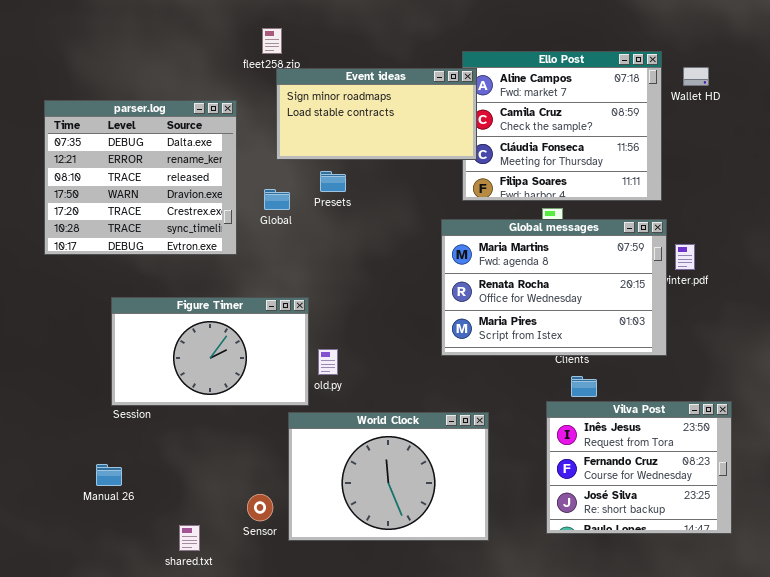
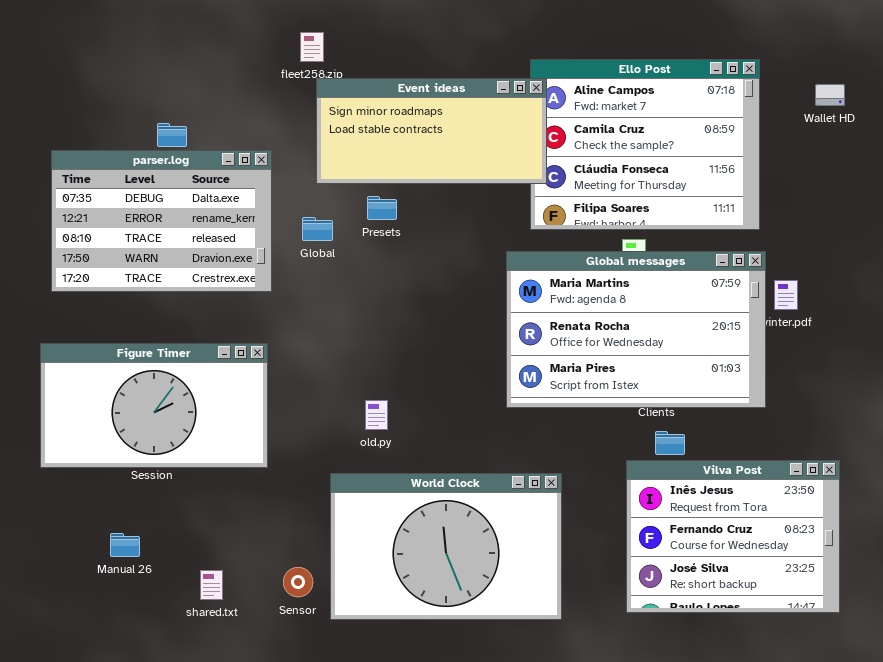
Wallet HD: [683,67,709,86] -> [815,84,845,106], moved
parser.log: [44,100,237,255] -> [51,150,272,292], resized
Figure Timer: [111,297,309,406] -> [40,343,268,468], moved
shared.txt: [179,525,200,551] -> [200,570,223,600], moved

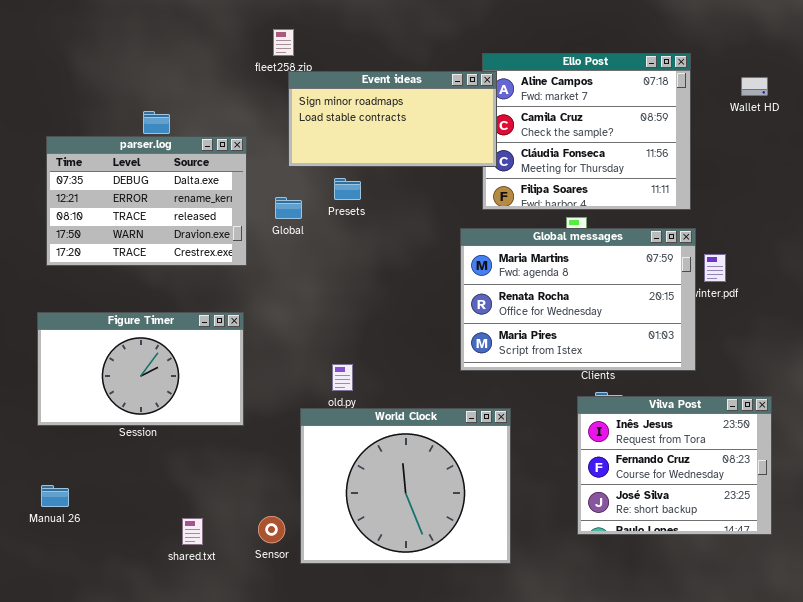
Vilva Post: [626,460,840,613] -> [577,396,772,535], moved
World Clock: [330,473,562,620] -> [300,408,511,564], resized
Manual 26: [110,533,140,557] -> [41,485,69,507], moved

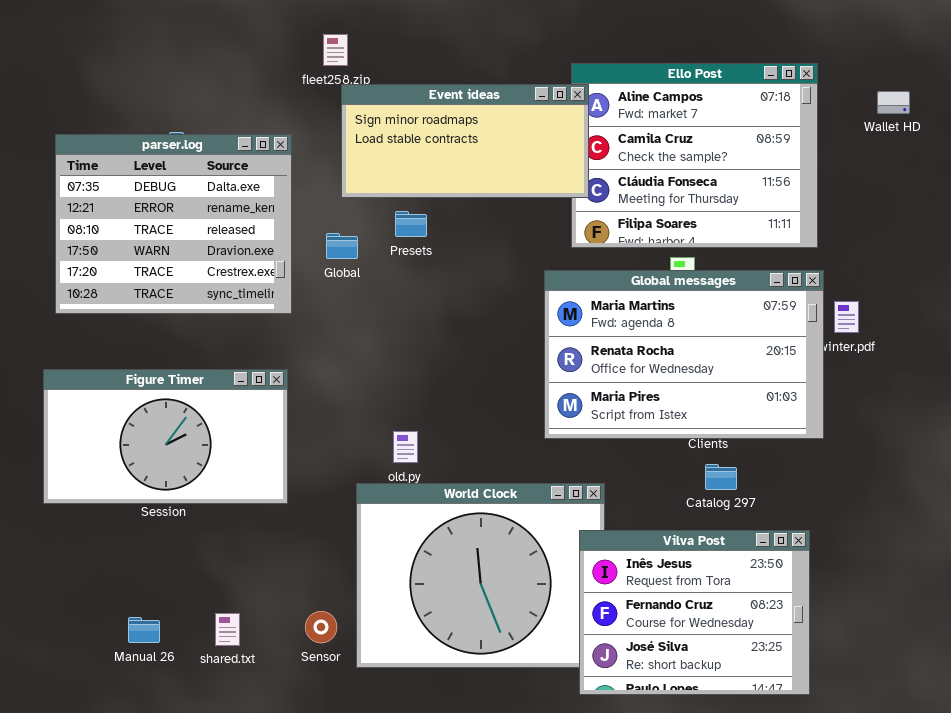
parser.log: [46,136,247,266] -> [55,134,292,314], resized
Vilva Post: [577,396,772,535] -> [579,530,810,695], moved
Manual 26: [41,485,69,507] -> [128,617,160,643], moved

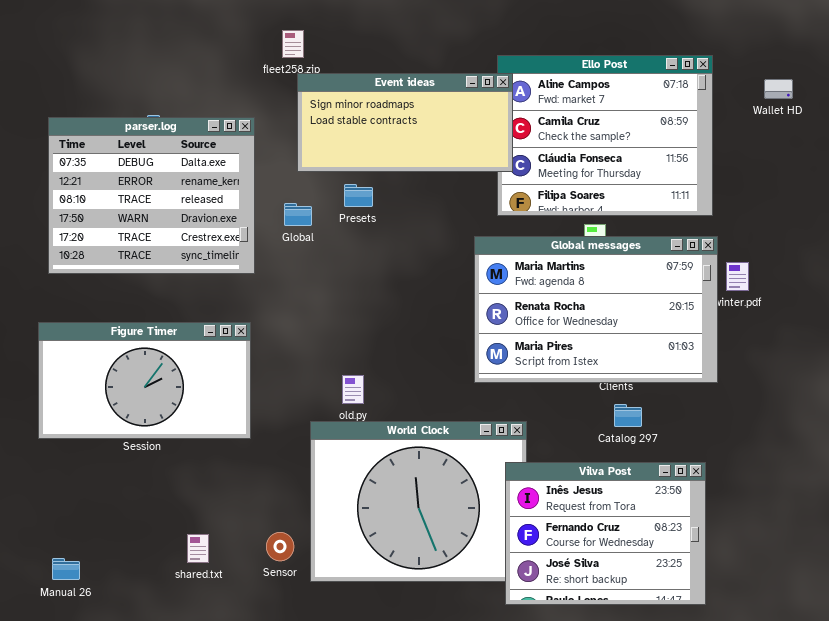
Manual 26: [128,617,160,643] -> [52,558,80,580], moved

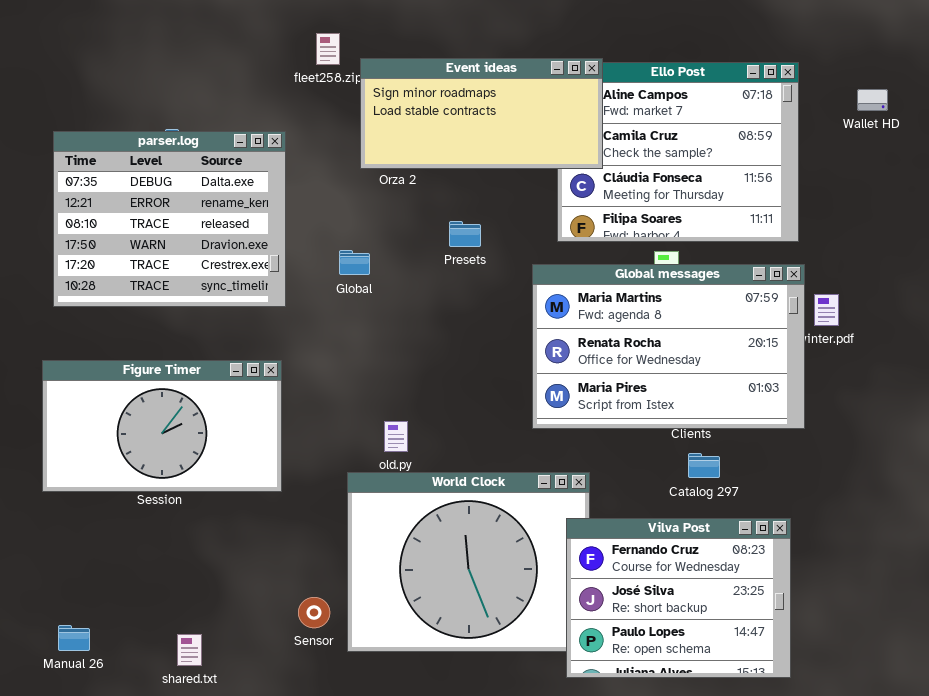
Event ideas: [297,73,513,172] -> [360,58,603,169], moved
Presets: [344,184,373,207] -> [449,221,481,247], moved
Global: [284,203,312,226] -> [339,250,370,275], moved
Vilva Post: [505,462,706,605] -> [566,518,791,678], scrolled down 1 row
shared.txt: [187,534,209,563] -> [177,634,202,666], moved

